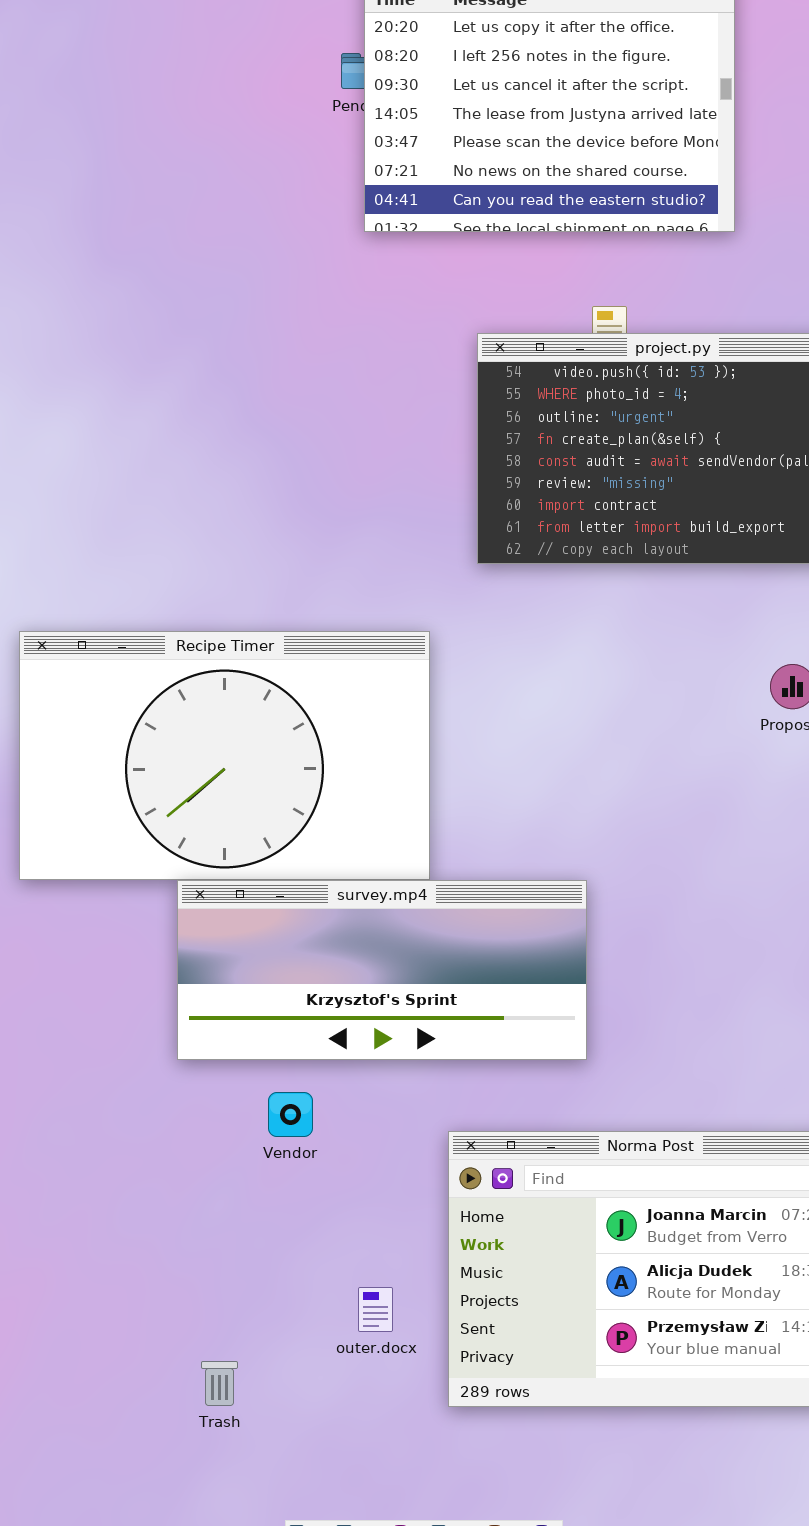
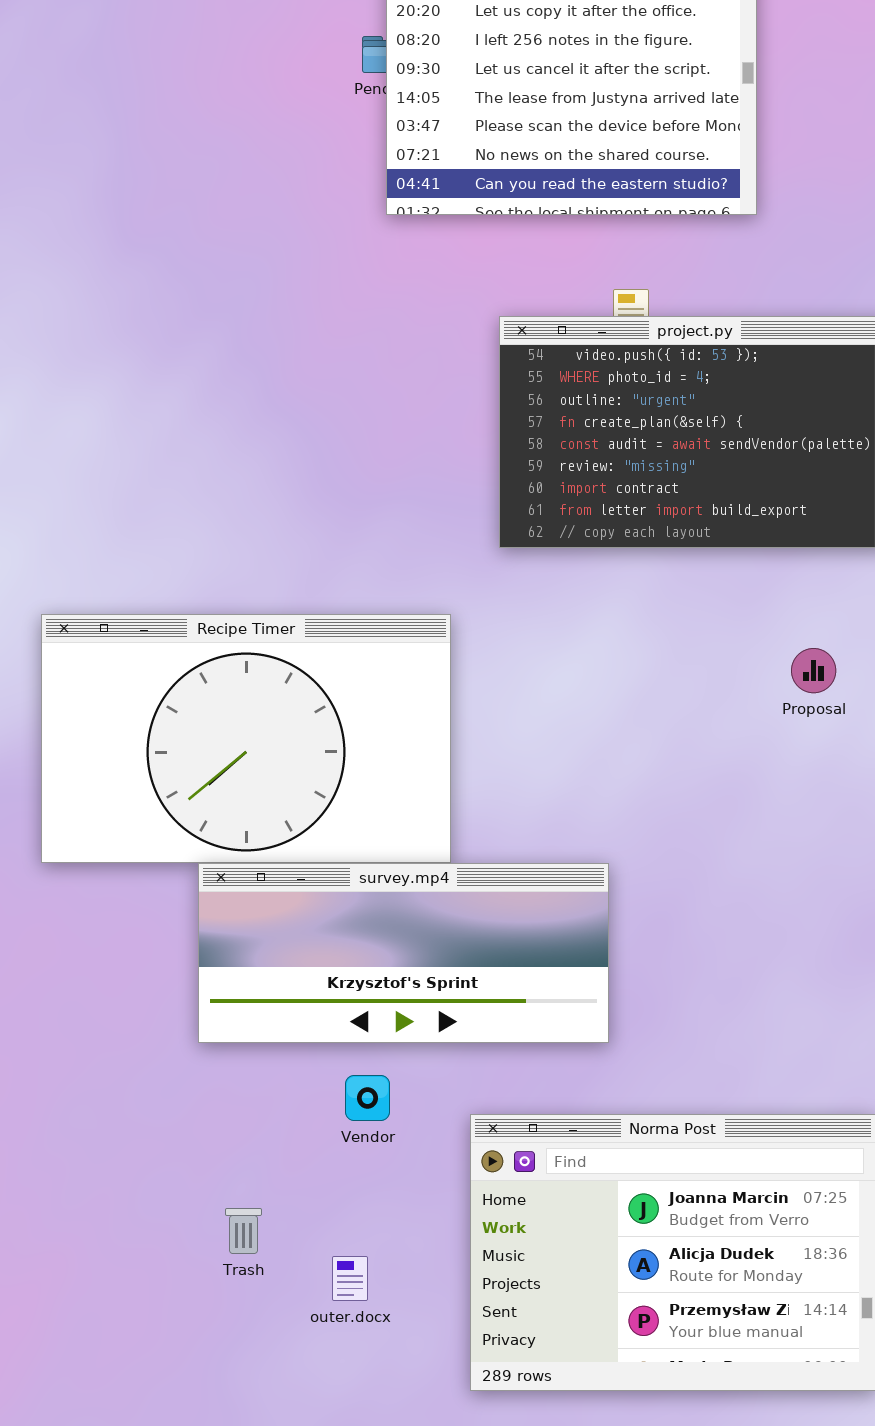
Vendor: [268,1092,313,1137] -> [345,1075,390,1121], moved
outer.docx: [358,1287,393,1332] -> [332,1256,368,1301], moved
Trash: [201,1361,238,1406] -> [225,1208,262,1254], moved

